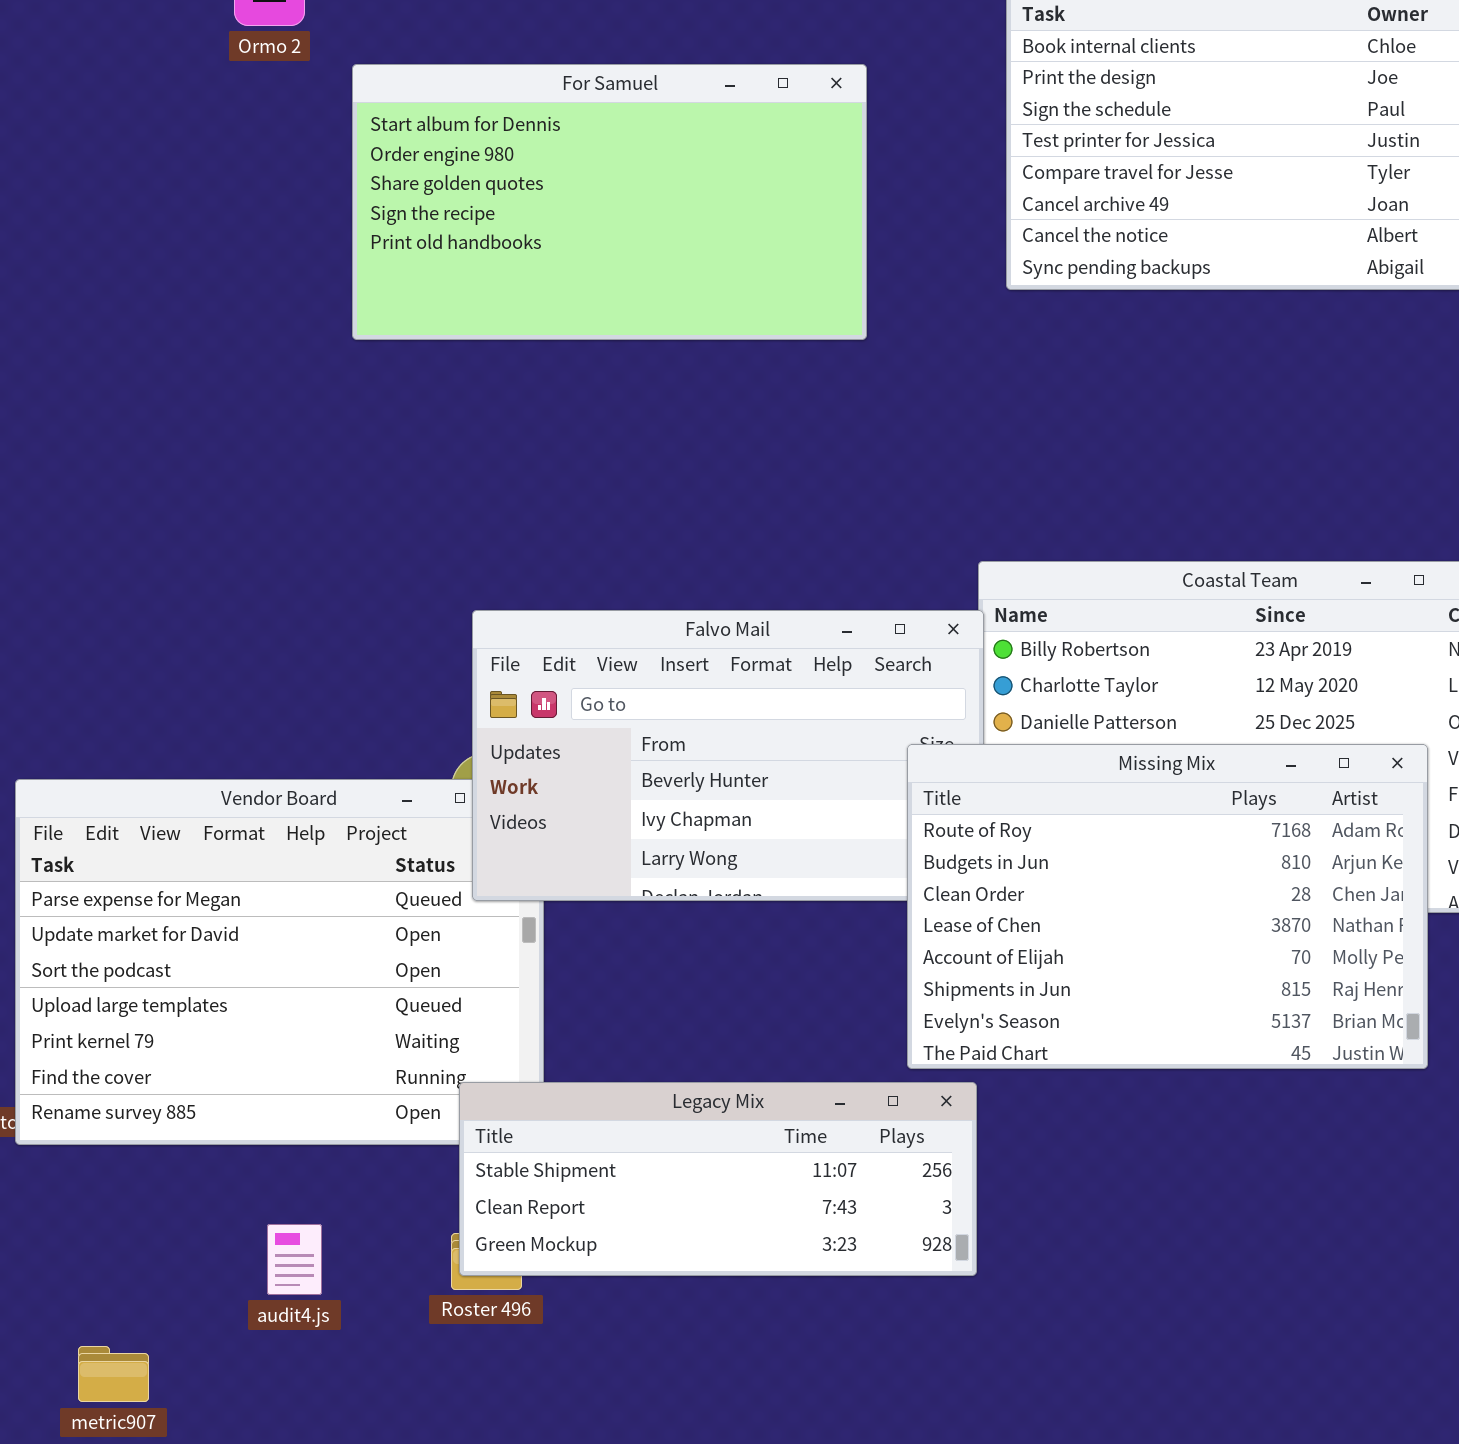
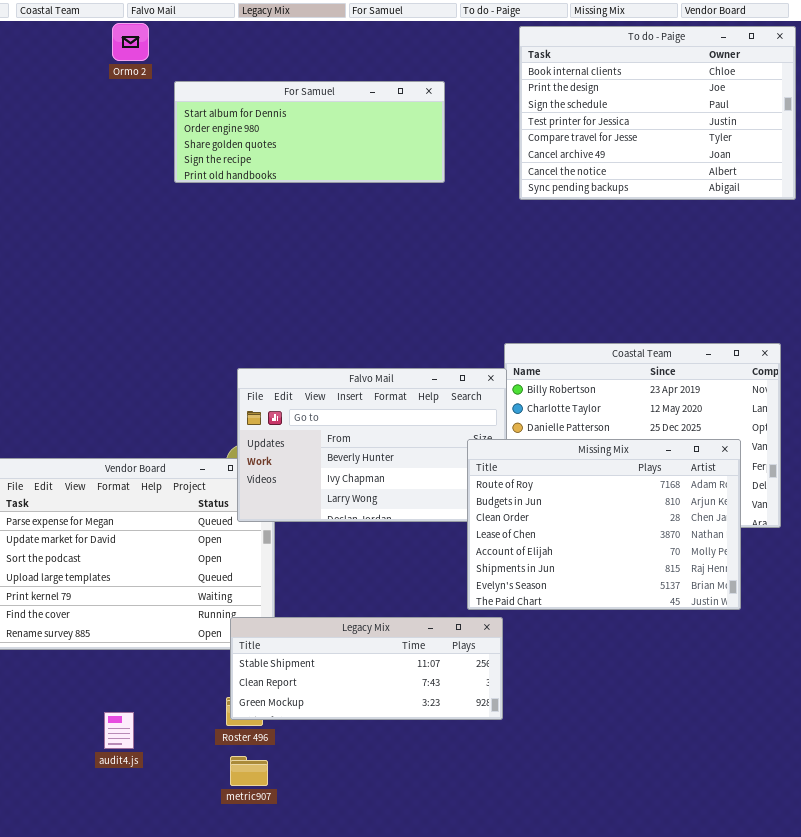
For Samuel: [352,64,867,340] -> [174,81,445,183], resized
audit4.js: [267,1224,322,1295] -> [104,712,134,749], moved
metric907: [78,1346,149,1402] -> [230,756,268,786], moved

